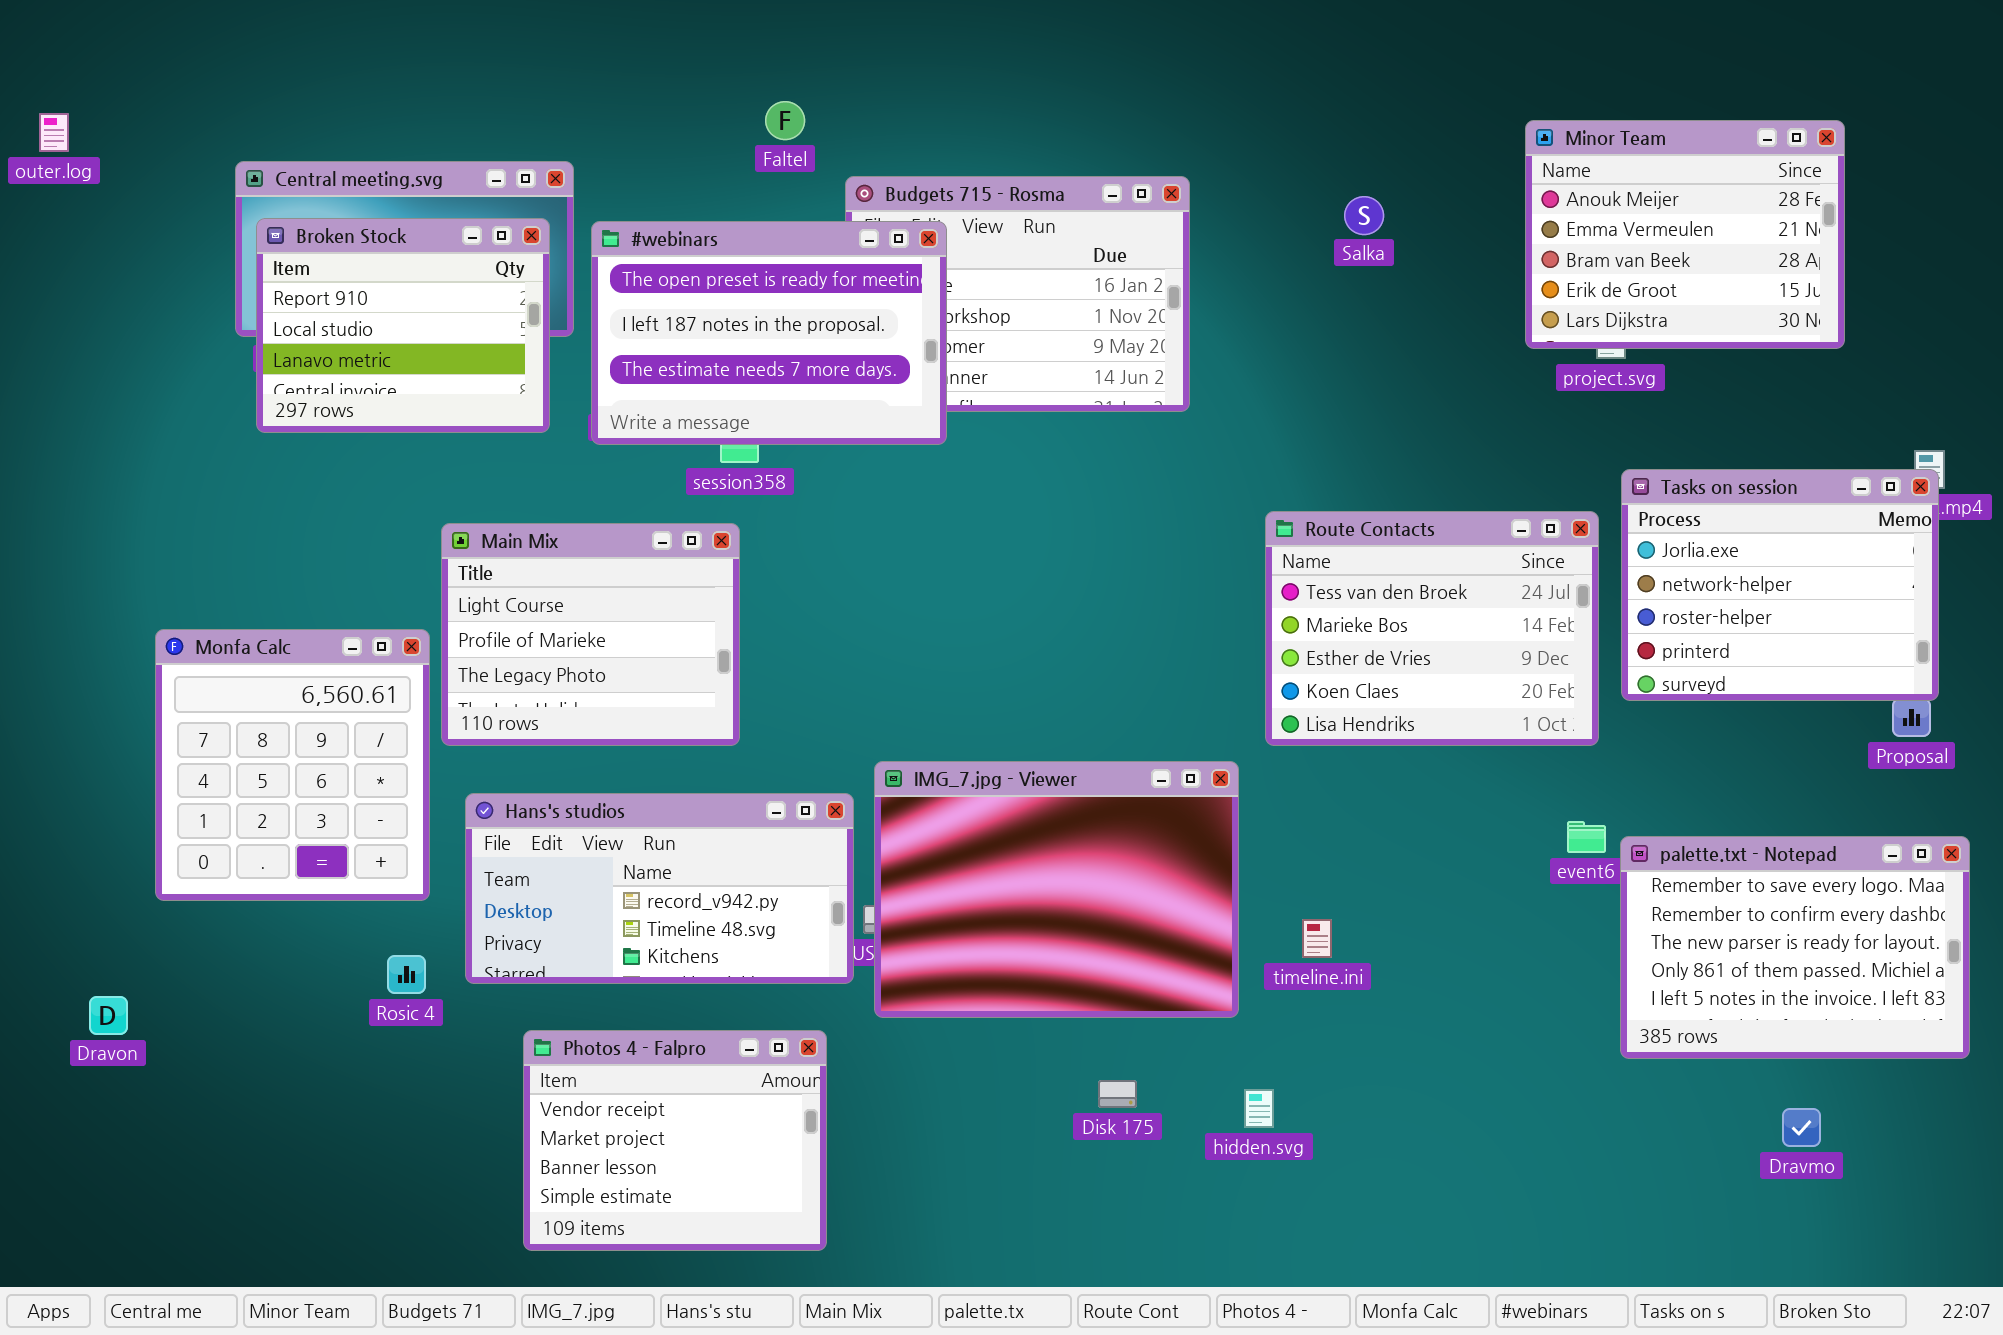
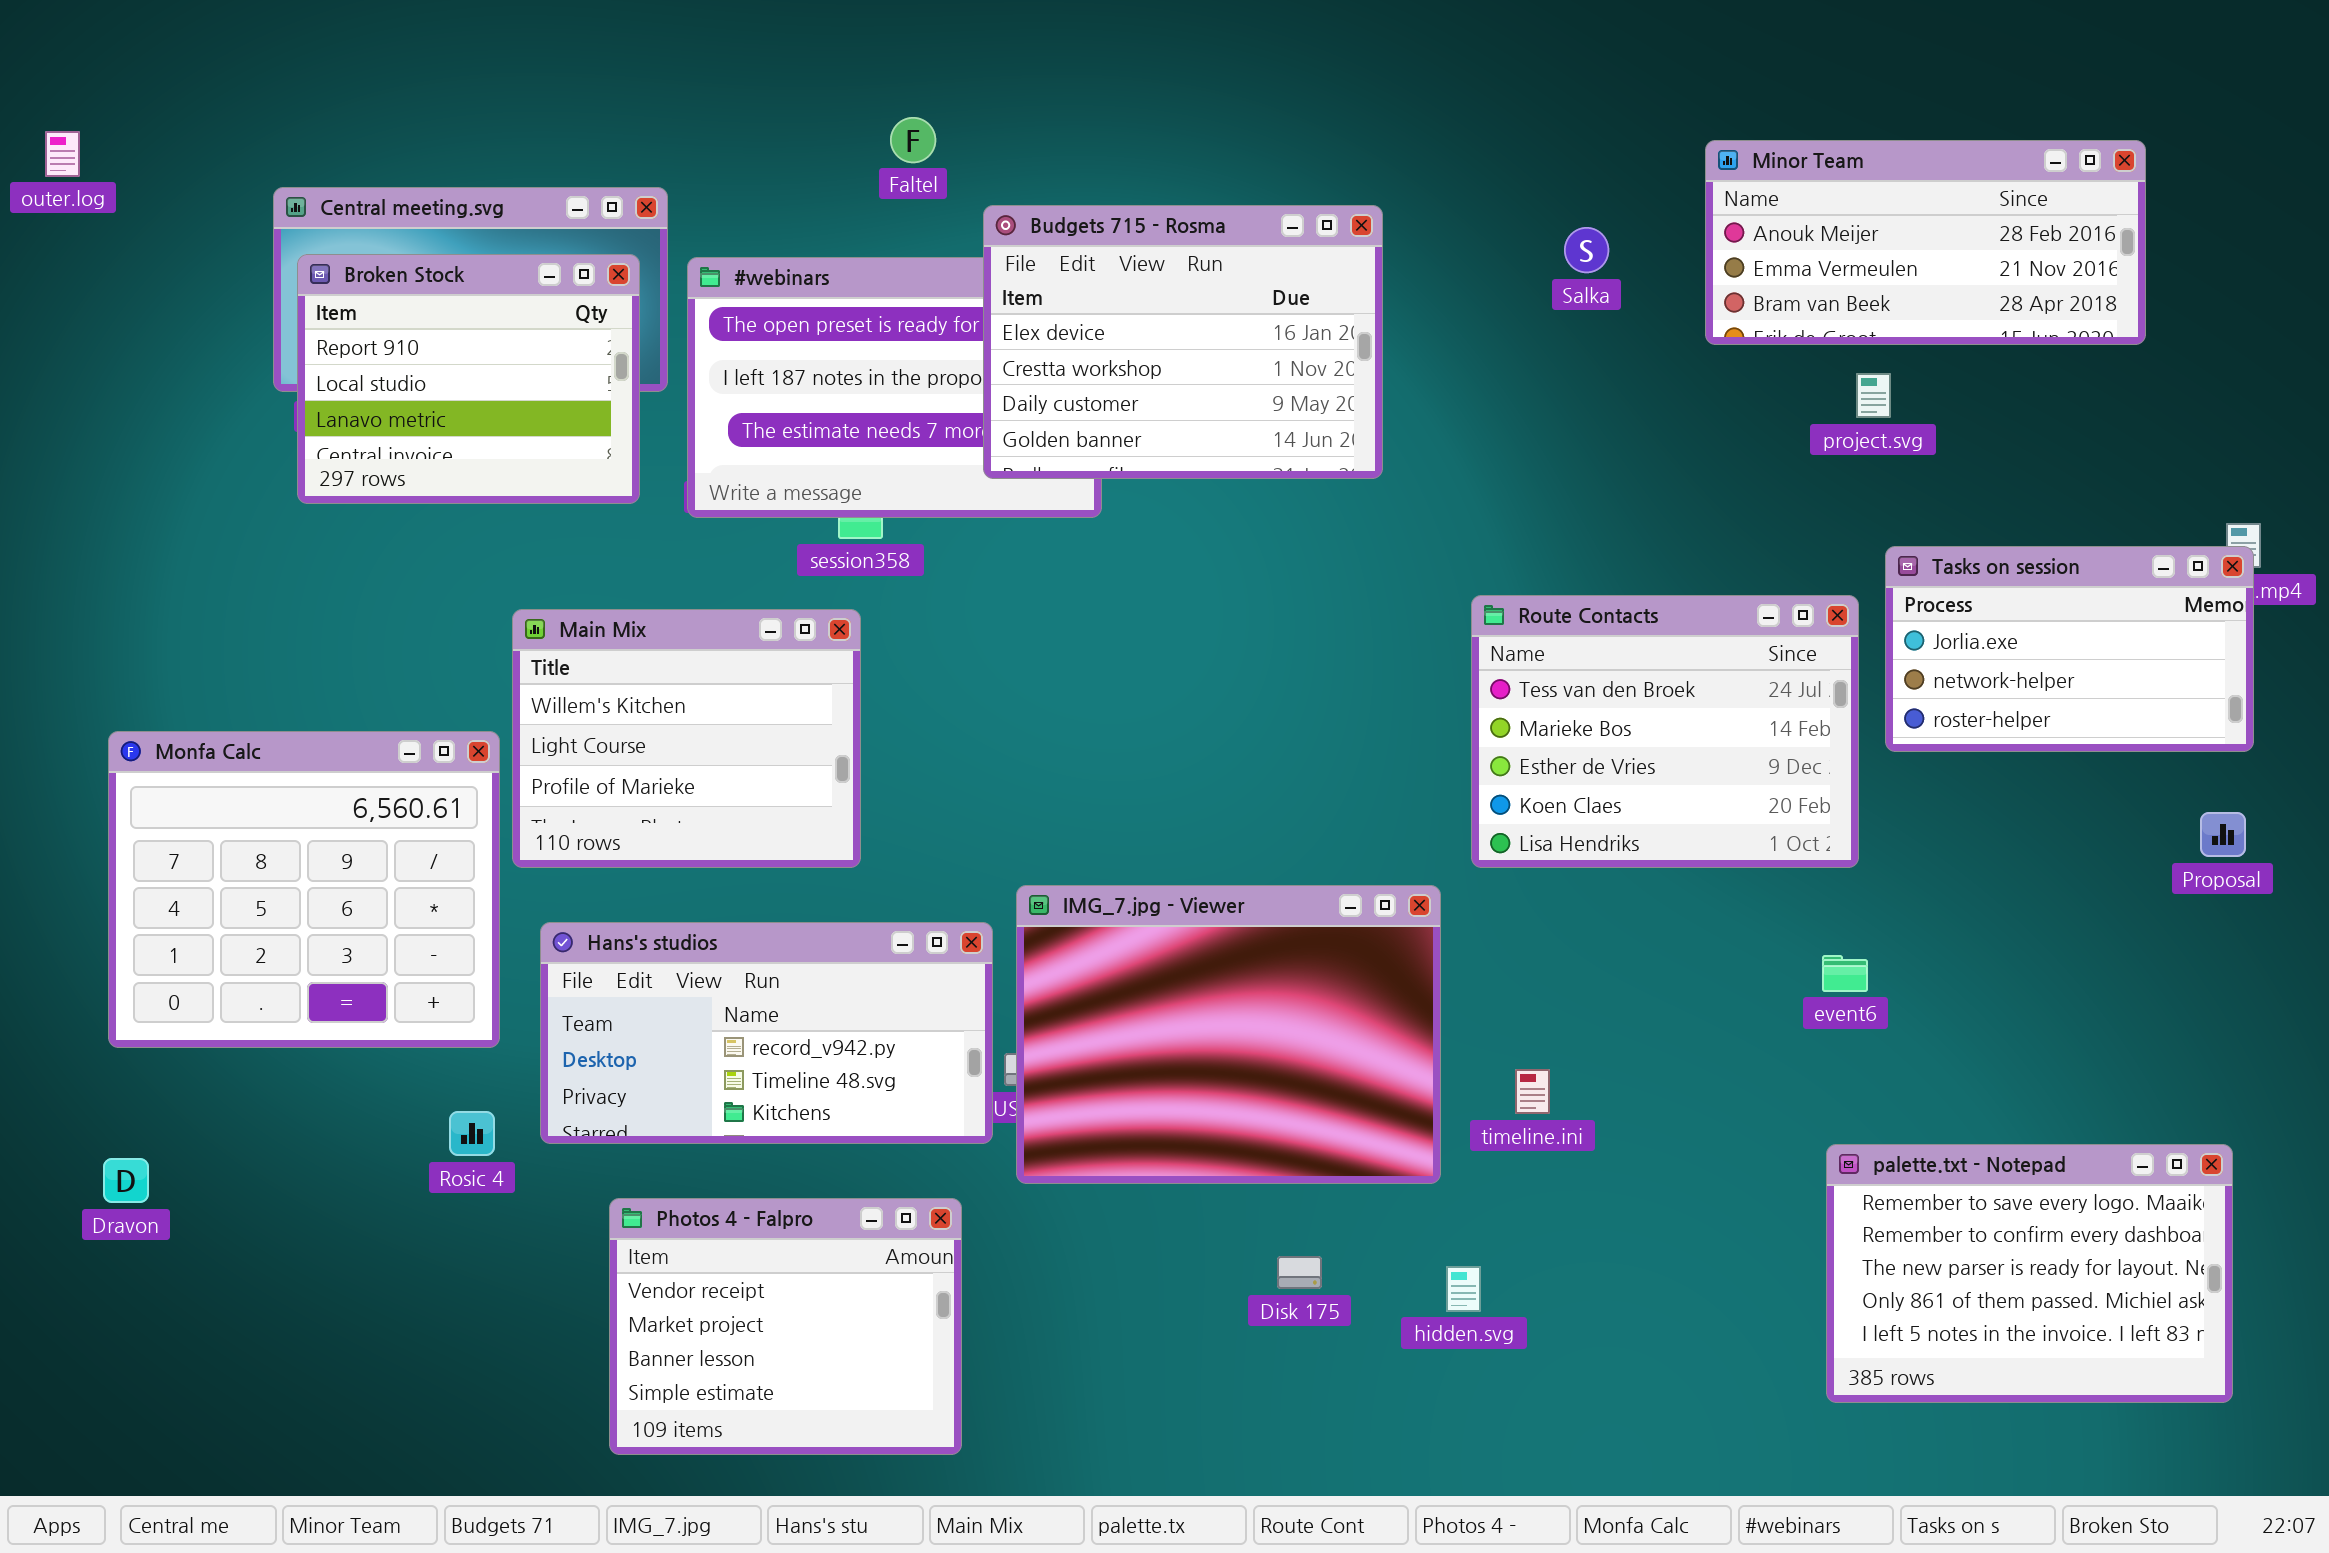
Minor Team: [1525,120,1845,349] -> [1705,140,2146,345], resized
Budgets 715 - Rosma: [845,176,1190,412] -> [983,205,1383,479], raised
Tasks on session: [1621,469,1939,701] -> [1885,546,2254,752], resized
Main Mix: [441,523,740,746] -> [512,609,861,868], scrolled up 1 row
Monfa Calc: [155,629,430,901] -> [108,731,500,1048], resized
palette.txt - Notepad: [1620,836,1970,1059] -> [1826,1144,2233,1403], moved

